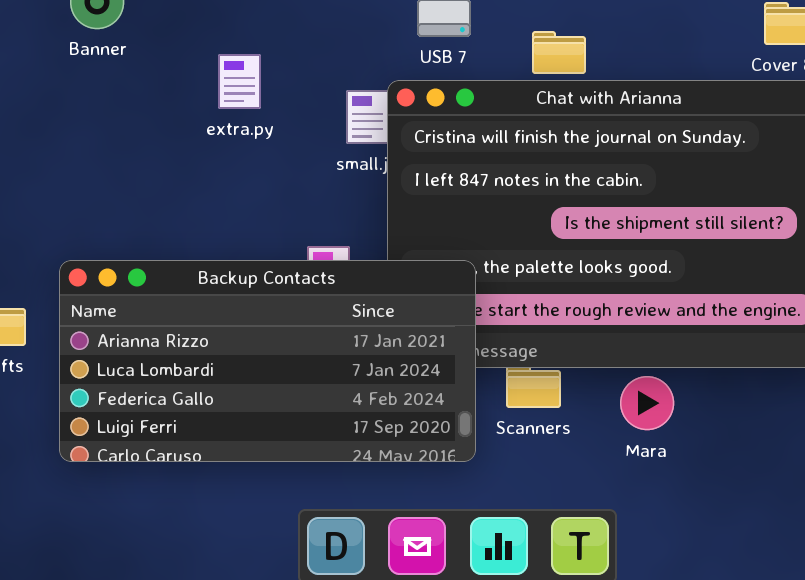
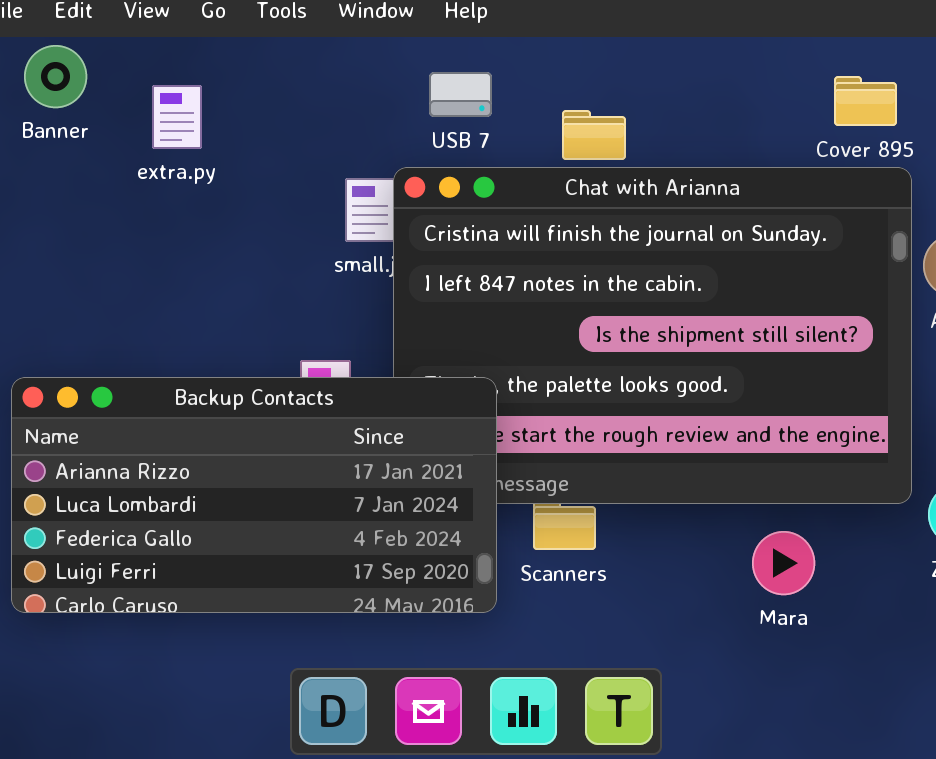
extra.py: [218,54,261,109] -> [152,85,202,149], moved
Mara: [620,376,674,430] -> [752,531,815,595], moved

